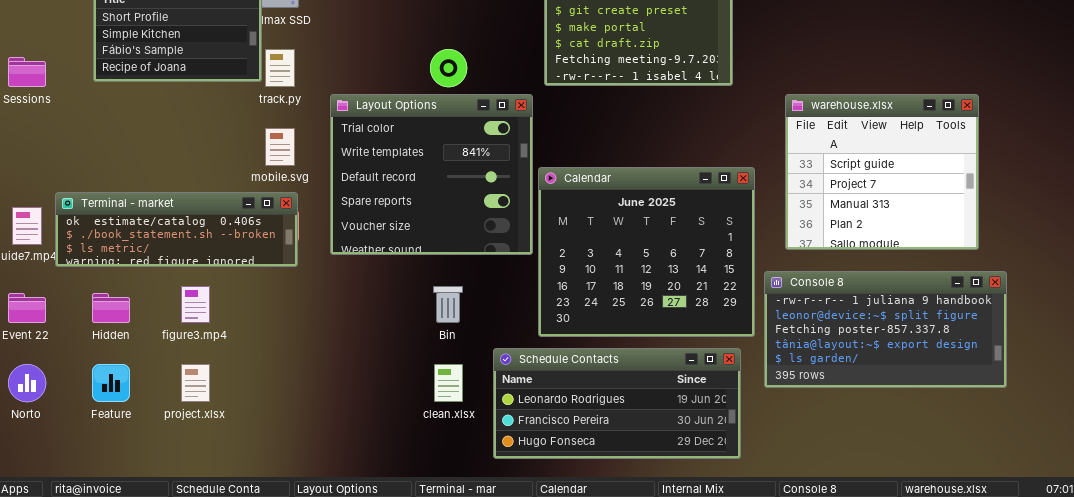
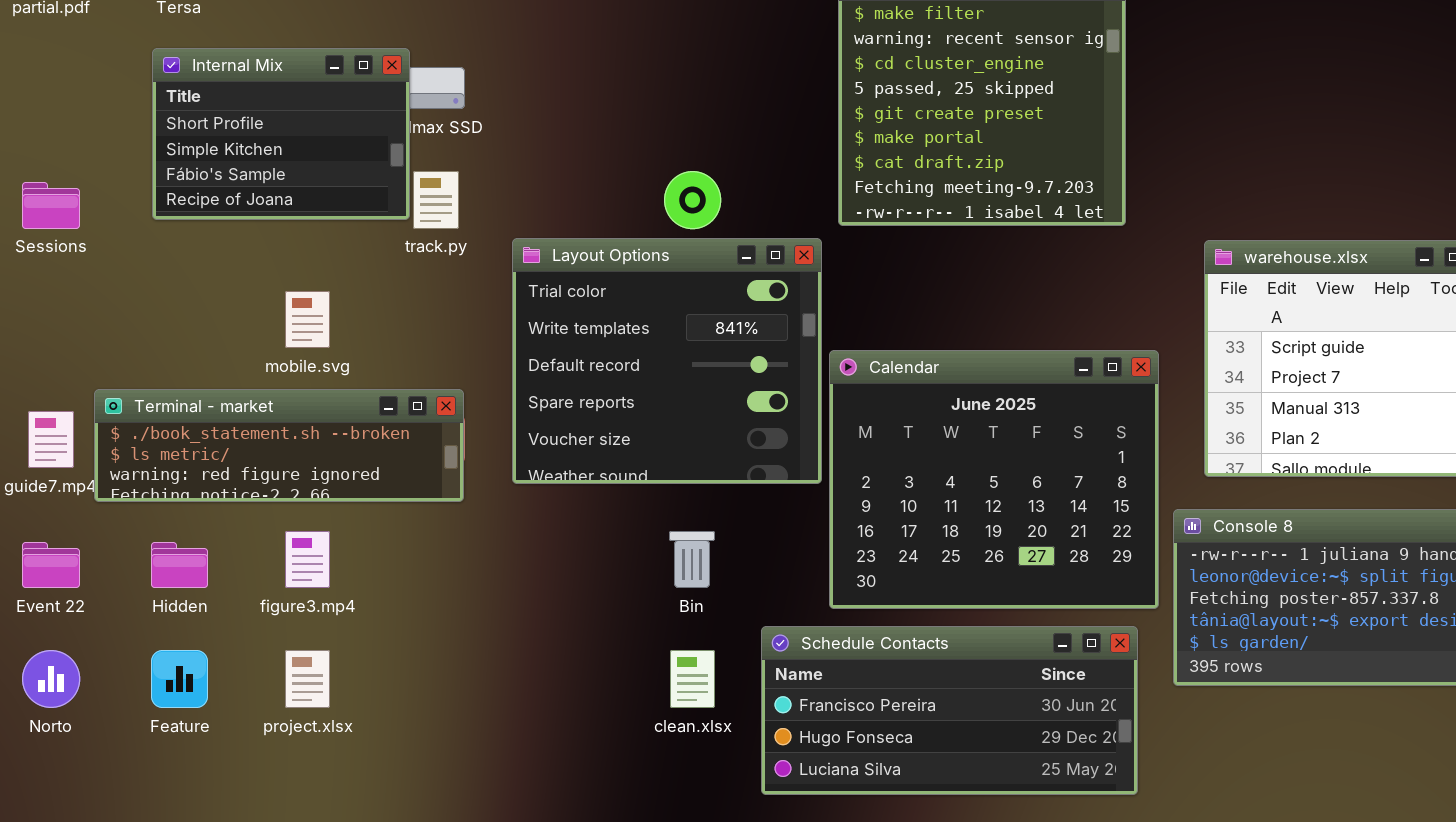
mobile.svg: [265,128,295,166] -> [285,291,330,348], moved
Terminal - market: [55,192,298,267] -> [94,389,464,502], scrolled down 1 row
Schedule Contacts: [493,348,741,459] -> [761,626,1138,795], scrolled down 1 row

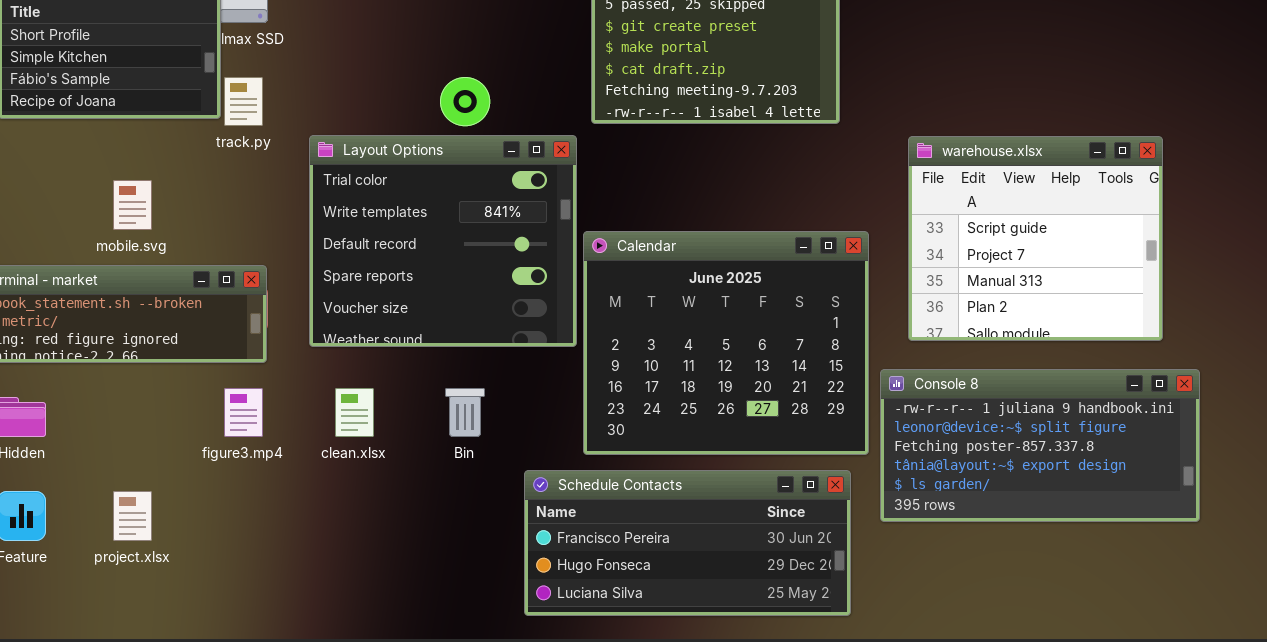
figure3.mp4: [285,531,330,588] -> [224,388,263,437], moved
clean.xlsx: [670,650,715,708] -> [335,388,374,437], moved

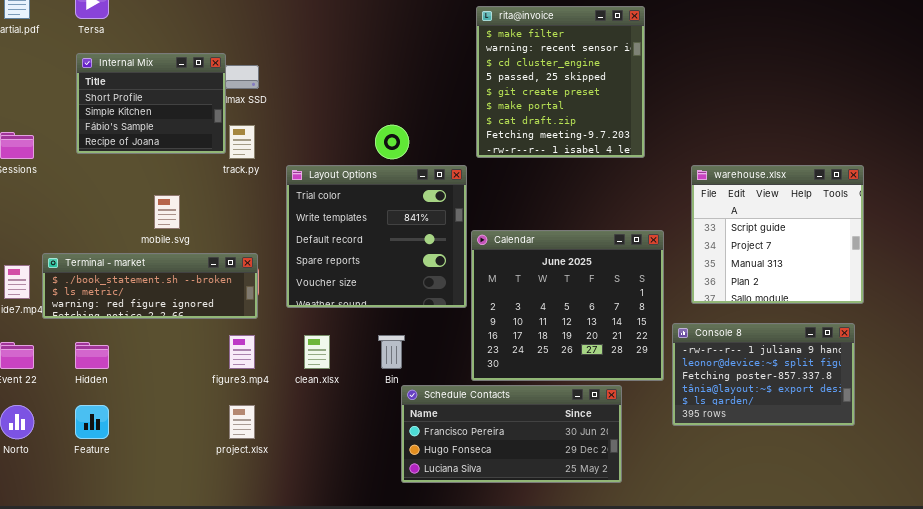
Console 8: [880,369,1200,522] -> [672,323,855,426], resized
Schedule Contacts: [524,470,851,616] -> [401,385,622,483], moved
project.xlsx: [113,491,152,541] -> [229,405,255,439], moved

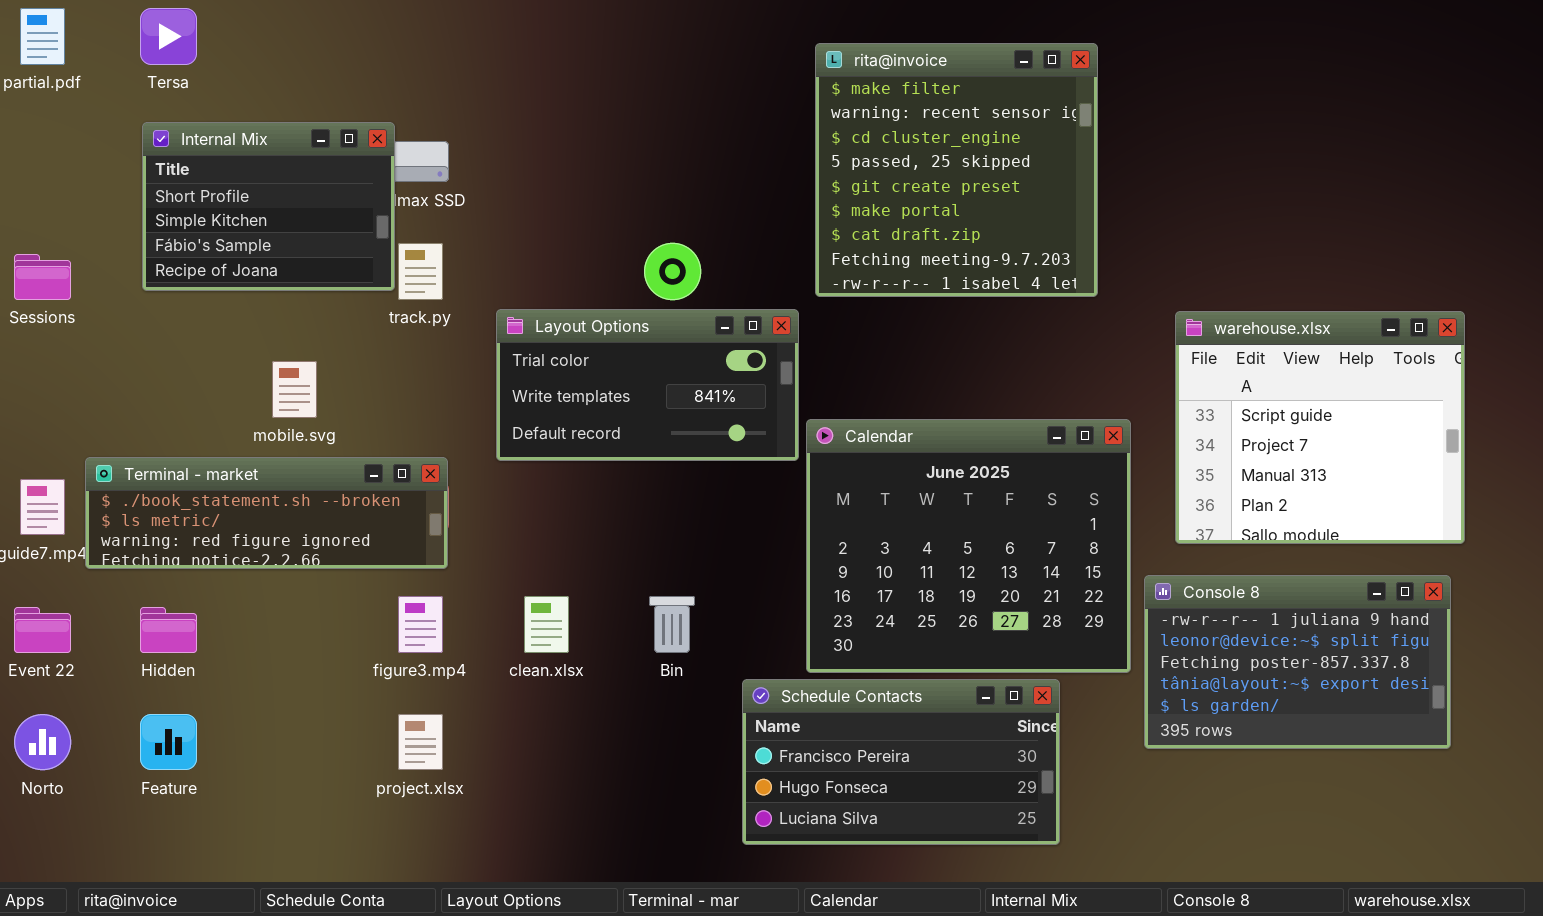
Layout Options: [286,165,467,308] -> [496,309,799,461], resized
Schedule Contacts: [401,385,622,483] -> [742,679,1060,845], resized

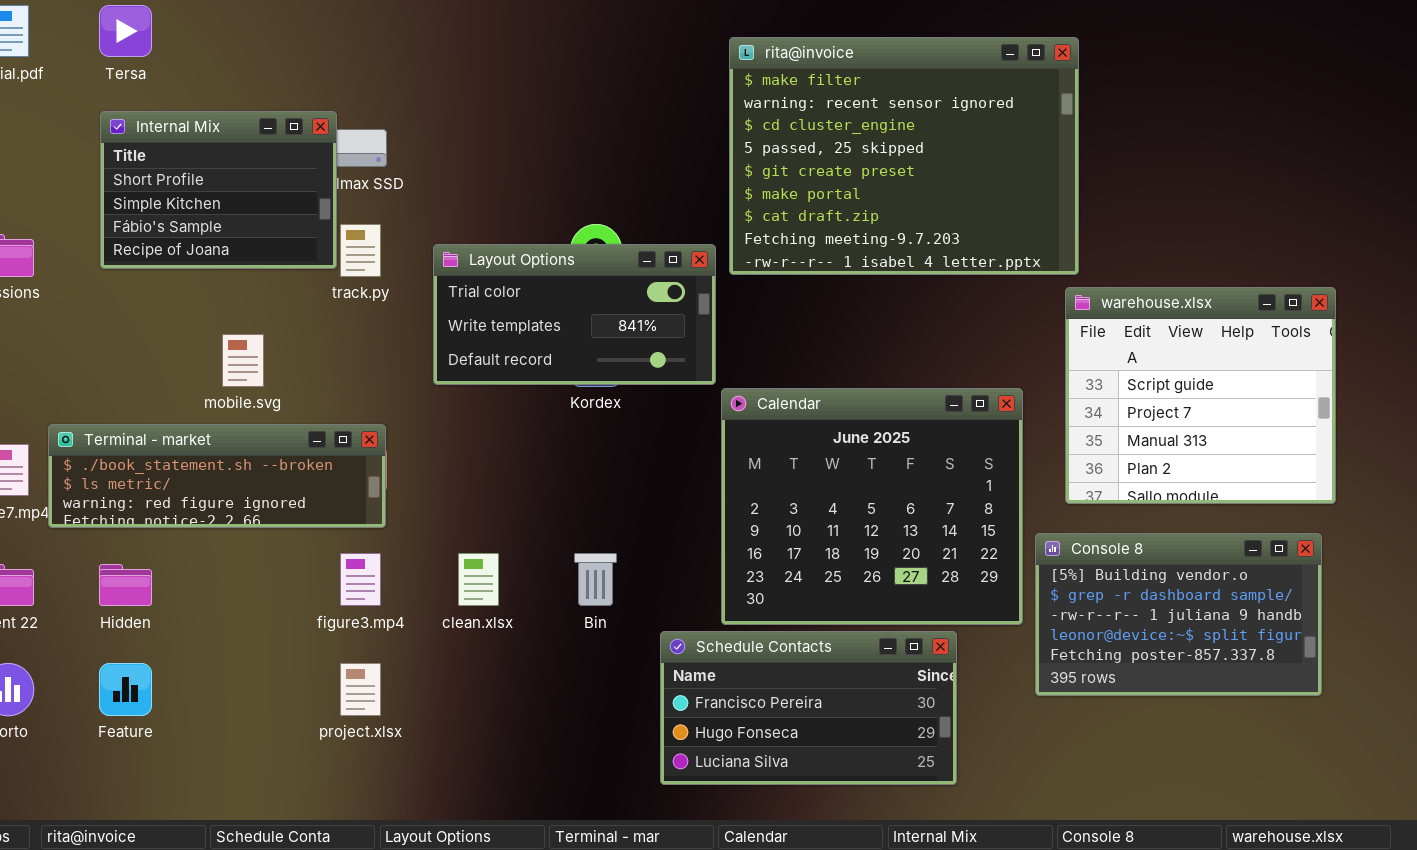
rita@invoice: [815,43,1098,297] -> [729,37,1079,275], resized
Layout Options: [496,309,799,461] -> [433,244,716,385], moved
Console 8: [1144,575,1451,749] -> [1035,533,1322,696], scrolled up 2 rows

